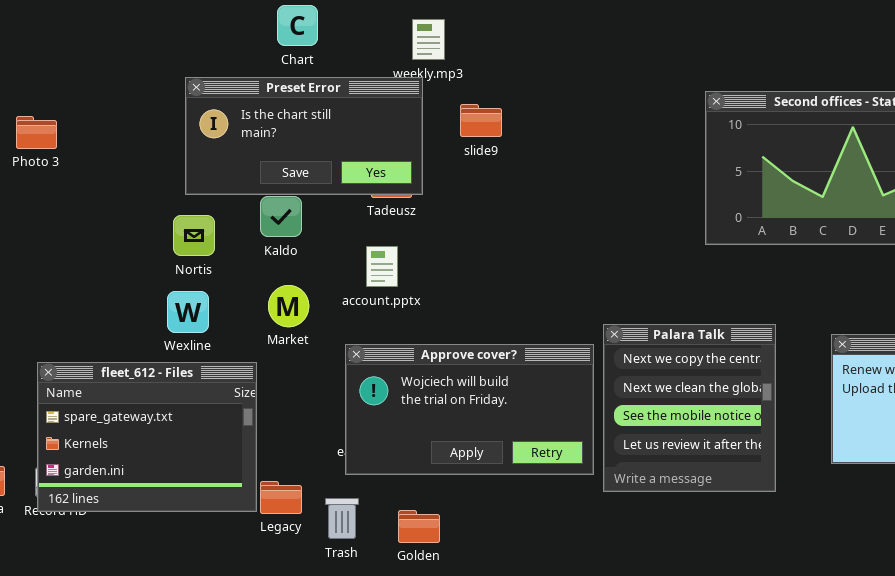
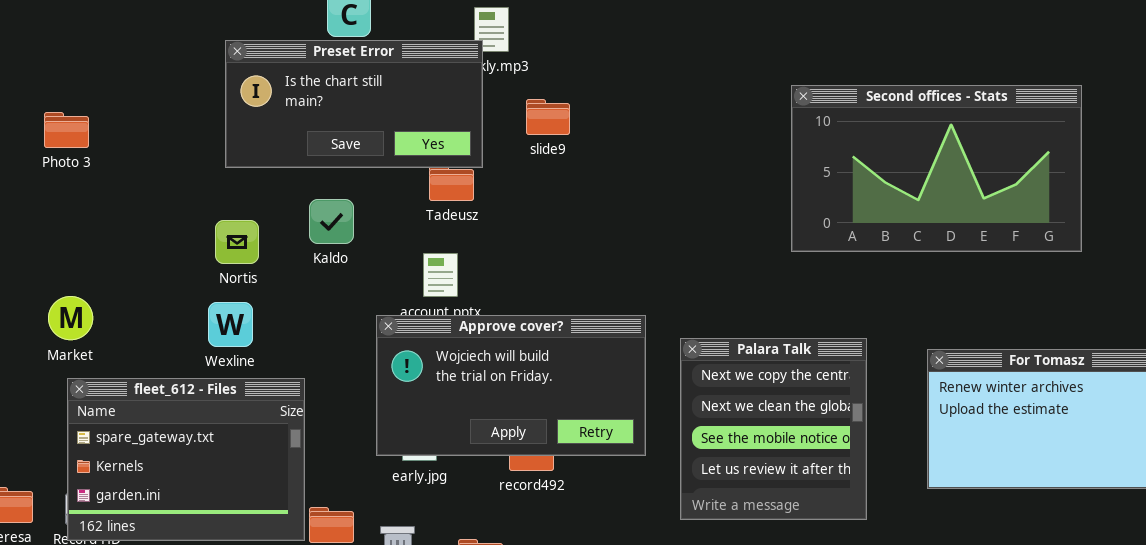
Preset Error: [185,77,423,195] -> [225,40,483,168], moved
Market: [268,285,309,327] -> [48,296,93,340], moved
Approve cover?: [345,344,594,475] -> [376,315,646,456], moved

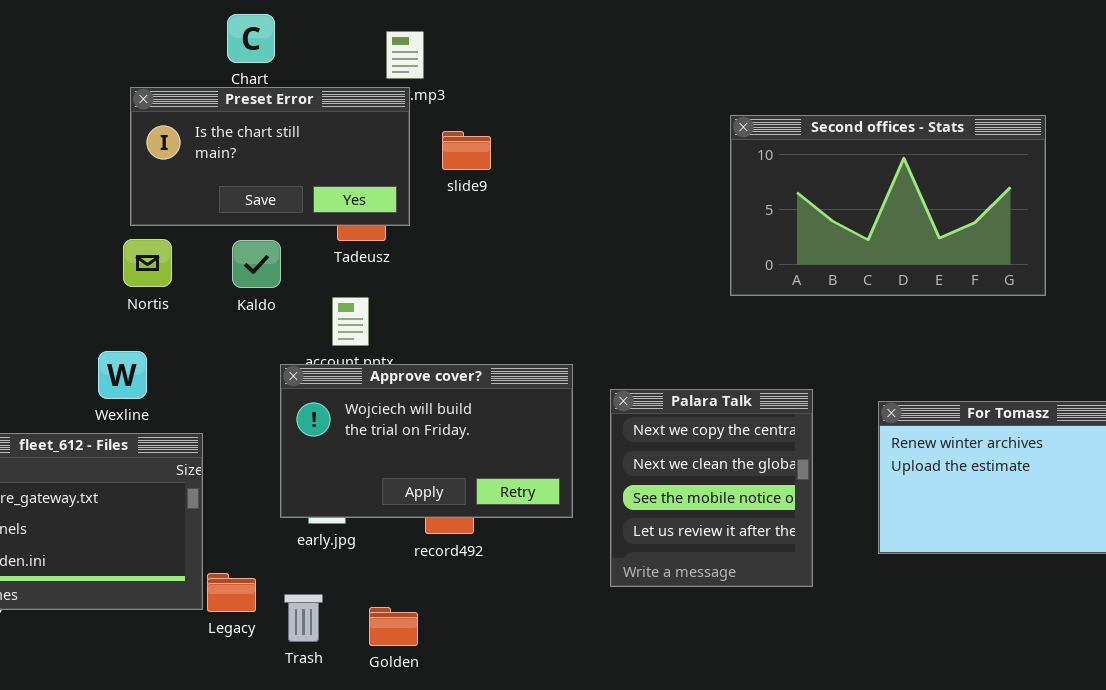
Preset Error: [225,40,483,168] -> [130,87,410,226], moved
Kaldo: [309,199,354,244] -> [232,240,281,288], moved
Nortis: [215,220,259,264] -> [123,239,172,287], moved

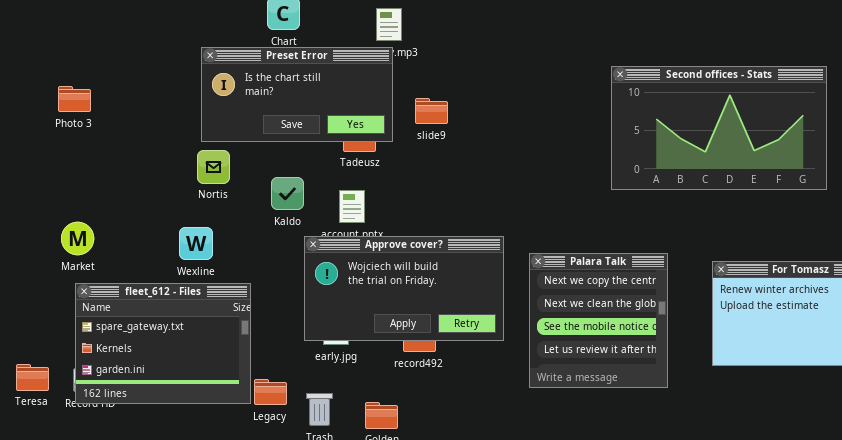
slide9: [442,131,491,170] -> [415,98,448,124], moved
Kaldo: [232,240,281,288] -> [271,177,304,210], moved

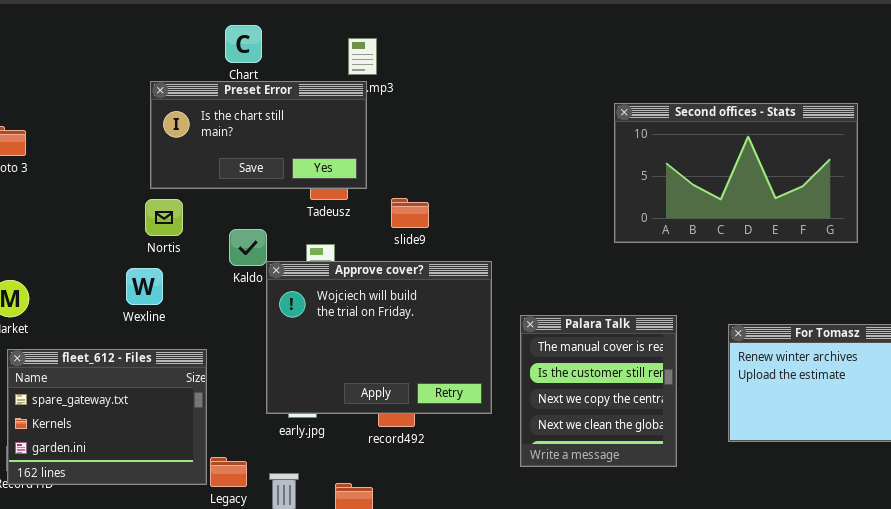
slide9: [415,98,448,124] -> [391,198,429,228], moved
Wexline: [179,227,213,260] -> [126,268,163,305], moved
Approve cover?: [304,236,504,341] -> [266,261,492,414], resized
Palara Talk: [529,253,668,388] -> [520,315,677,467], scrolled up 2 rows

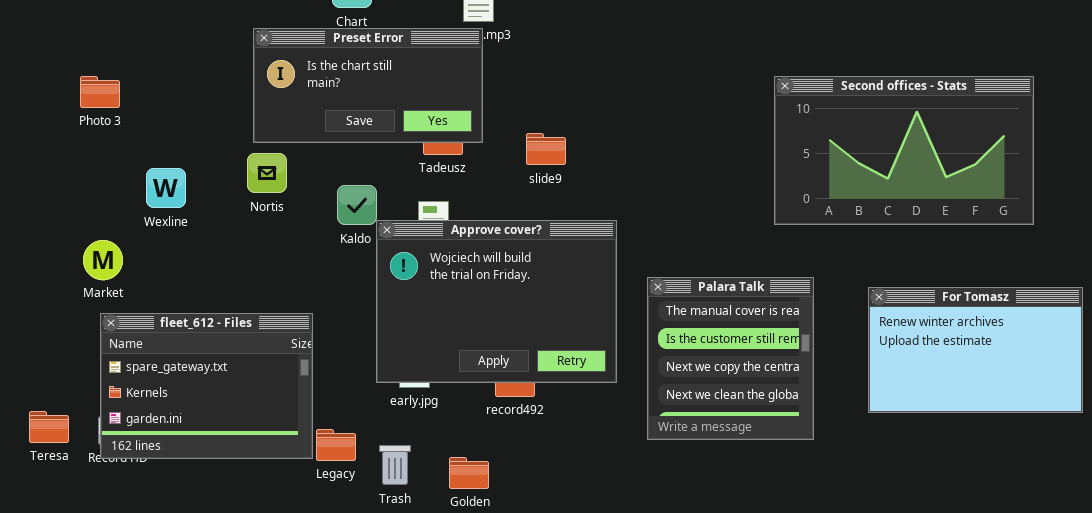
Second offices - Stats: [614,103,858,243] -> [774,76,1034,225], moved
slide9: [391,198,429,228] -> [526,133,566,165], moved
Wexline: [126,268,163,305] -> [146,168,186,208], moved

